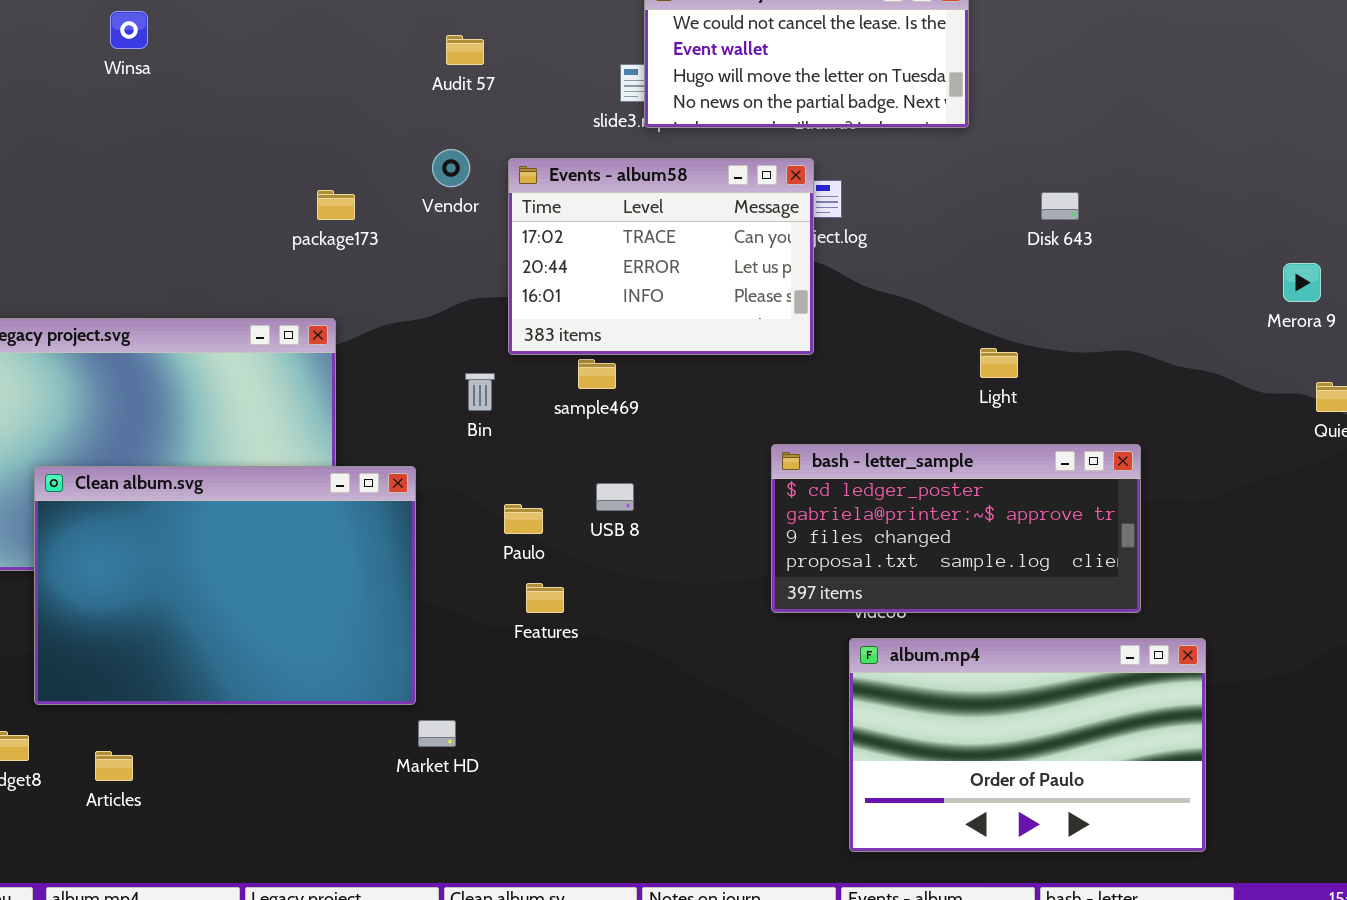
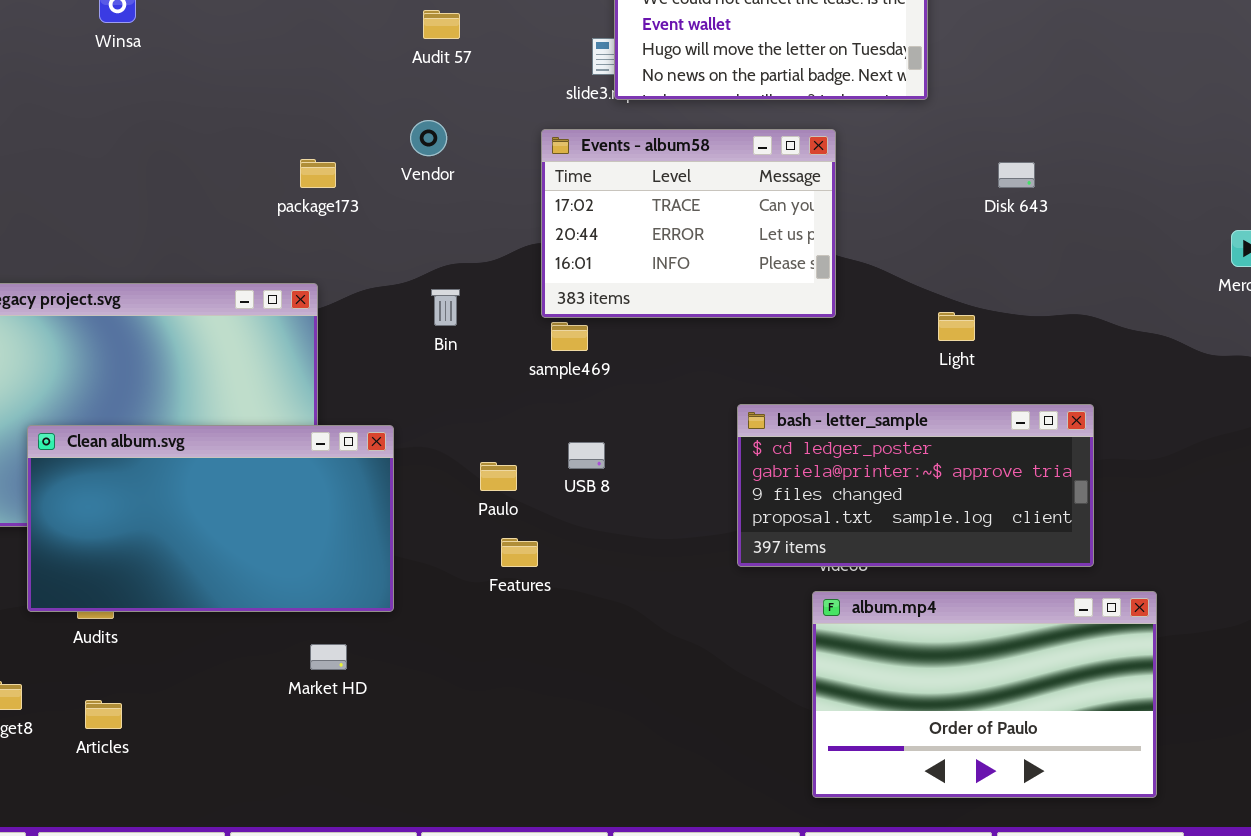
Events - album58: [508,158,814,355] -> [541,129,836,318], moved
Bin: [465,373,495,411] -> [431,289,460,326], moved
Clean album.svg: [34,466,416,705] -> [27,425,394,612], resized
Market HD: [418,720,456,747] -> [310,644,347,670], moved

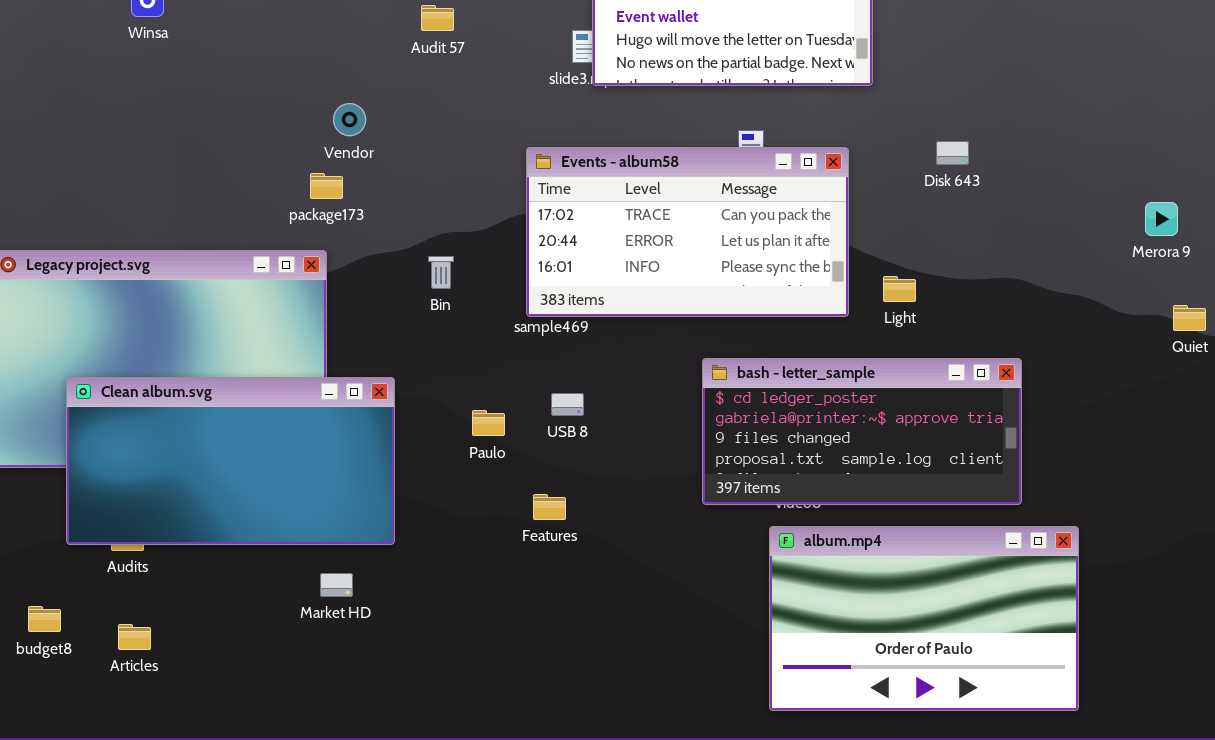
Vendor: [410,120,447,156] -> [333,103,366,136], moved
Events - album58: [541,129,836,318] -> [526,147,849,317], moved, resized
package173: [300,159,336,188] -> [310,173,343,199], moved
Features: [501,538,538,567] -> [533,494,566,520], moved

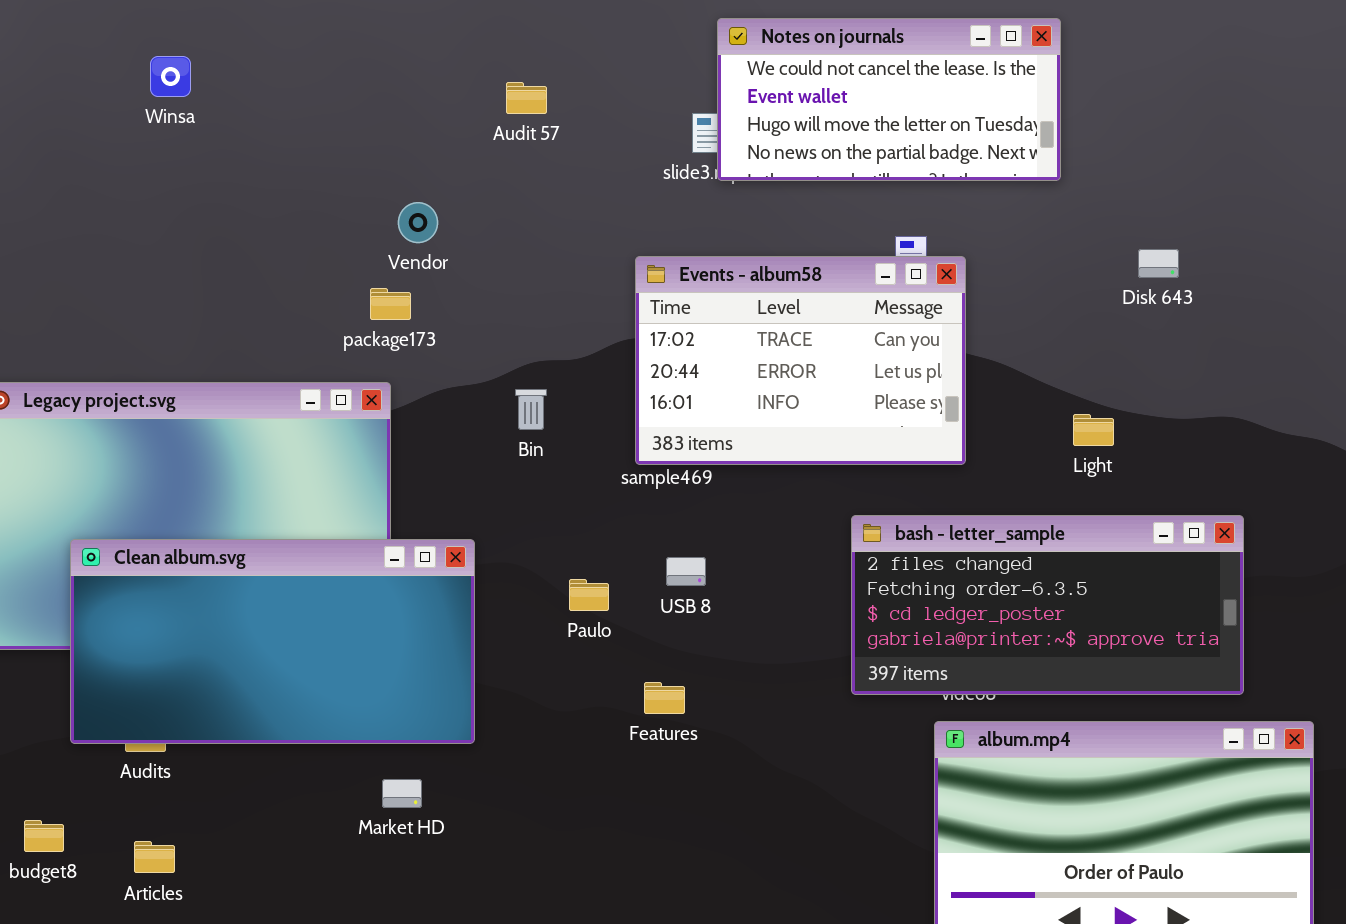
Events - album58: [526,147,849,317] -> [635,256,966,465], resized
bash - letter_sample: [702,358,1022,505] -> [851,515,1244,695], scrolled up 2 rows

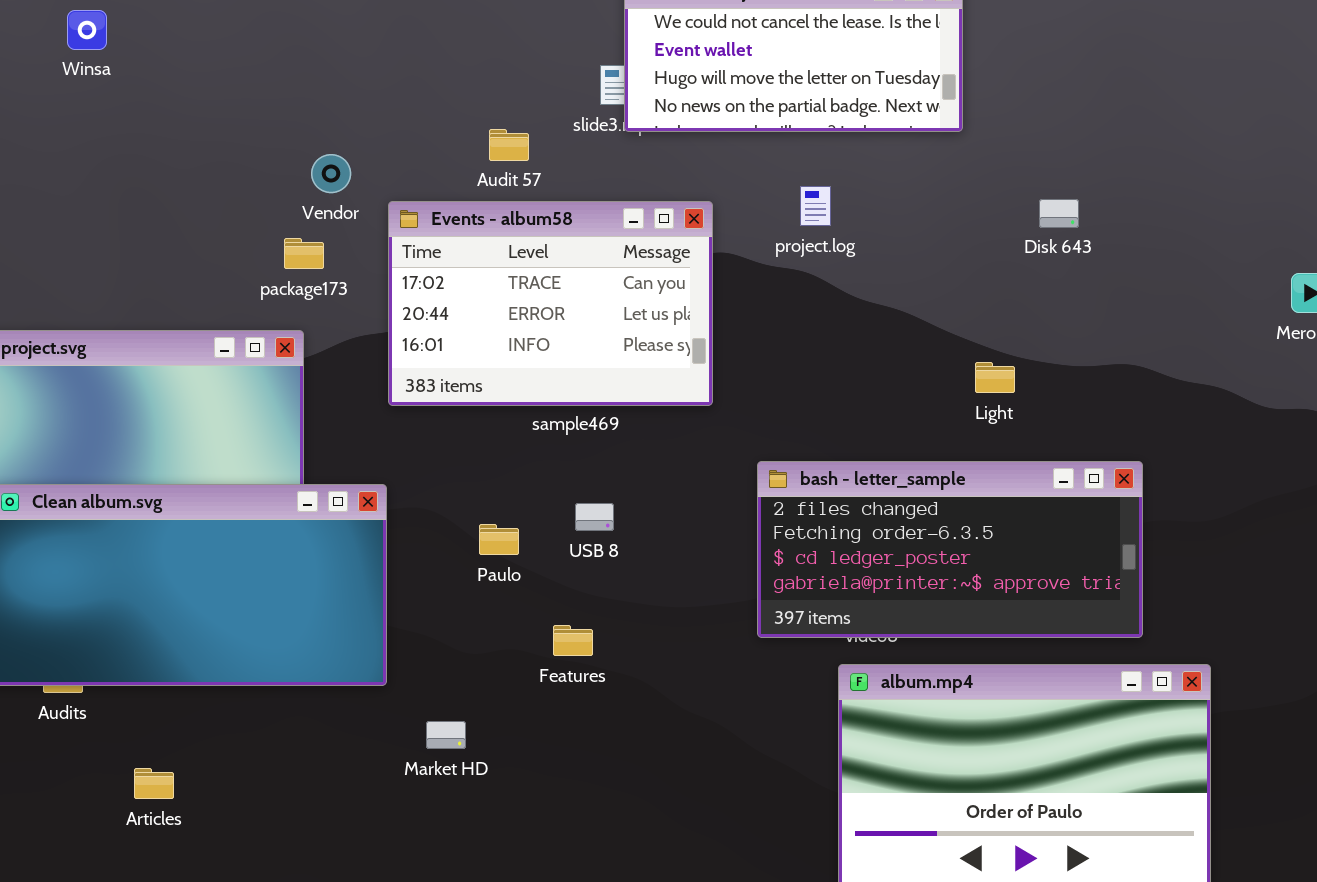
Audit 57: [506,82,547,114] -> [489,129,529,161], moved
Events - album58: [635,256,966,465] -> [388,201,713,406], moved
Market HD: [382,779,422,808] -> [426,721,466,749], moved
Articles: [134,841,175,873] -> [134,768,174,799], moved

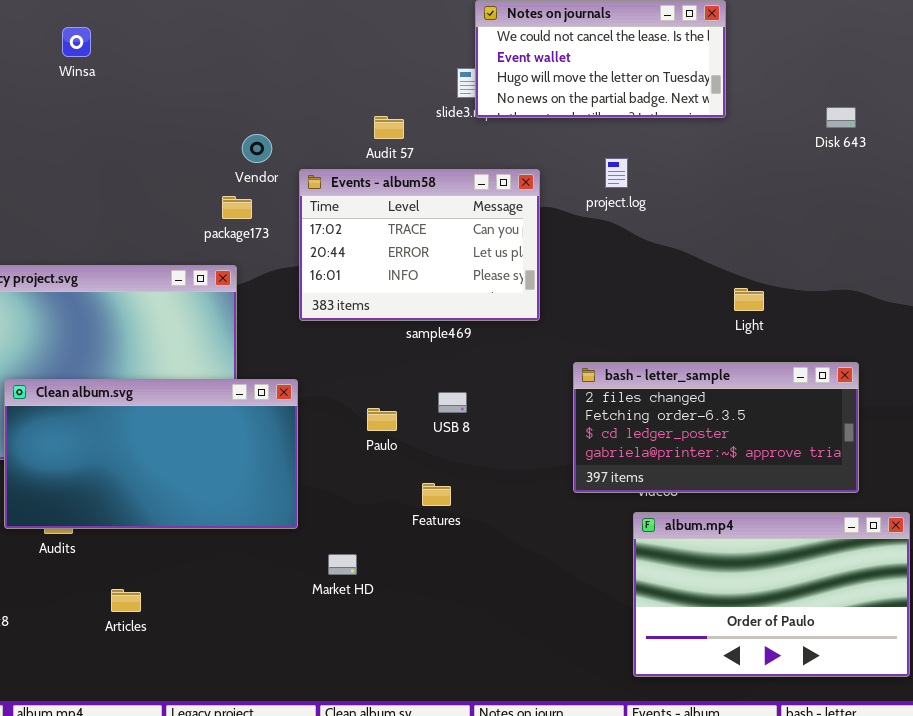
Disk 643: [1039,199,1079,228] -> [826,107,856,128], moved

